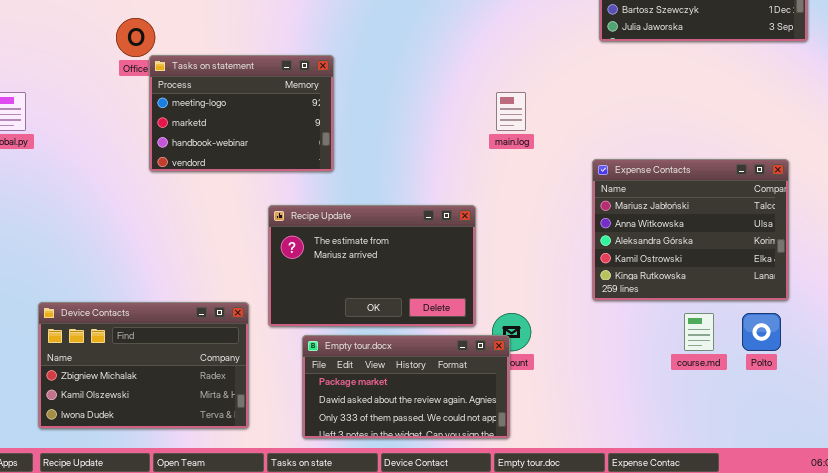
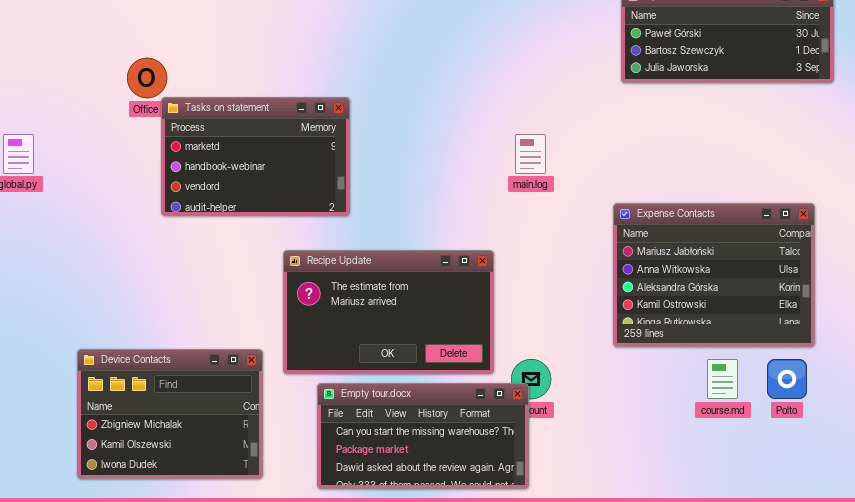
Tasks on statement: [149,55,334,172] -> [161,97,350,216], scrolled down 1 row
Device Contacts: [38,302,249,429] -> [77,349,263,479], resized
Empty tour.docx: [302,335,510,439] -> [317,383,529,489], scrolled up 1 row

